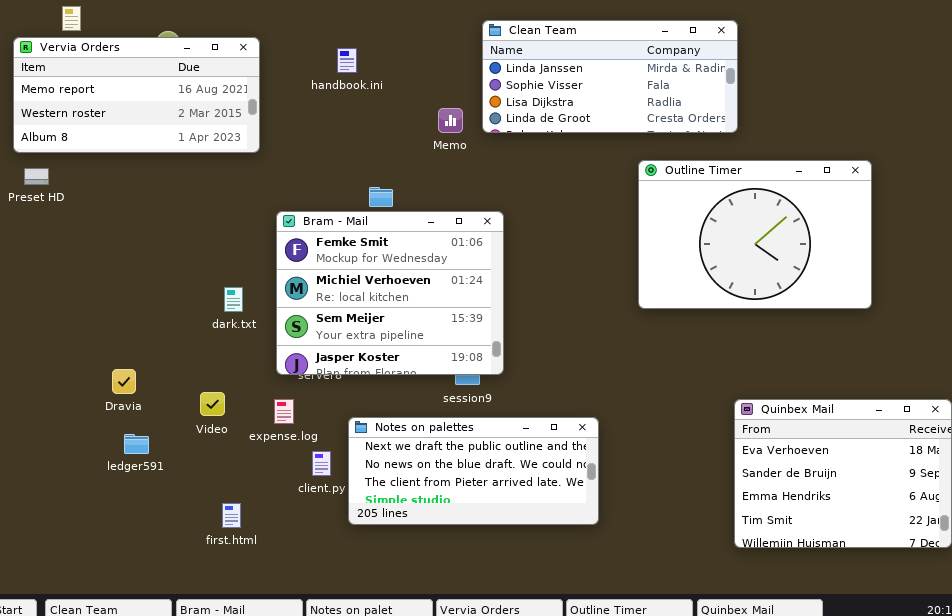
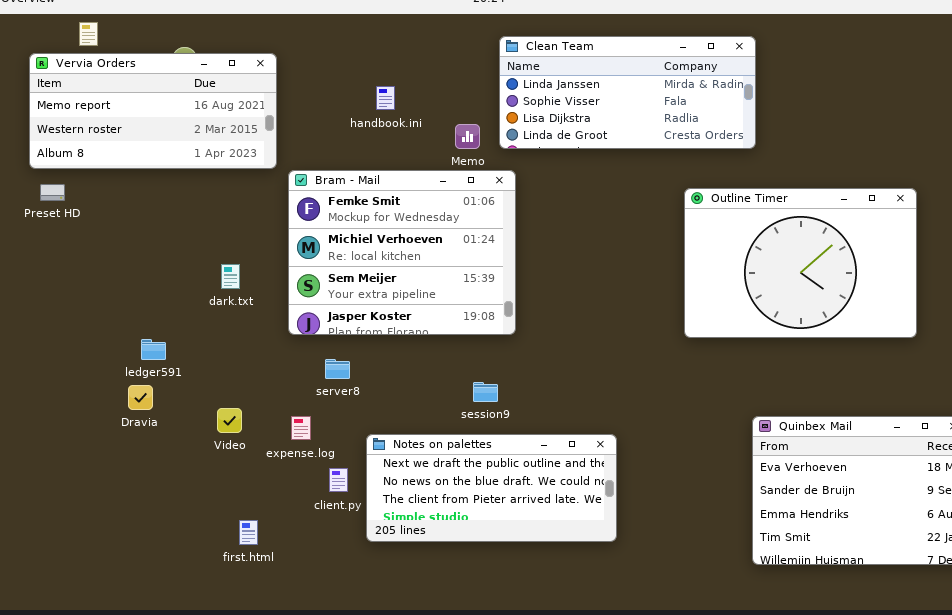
handbook.ini: [337,48,357,73] -> [376,86,395,110], moved
Outline Timer: [638,160,872,309] -> [684,188,917,338], moved
Bram - Mail: [276,211,504,375] -> [288,170,516,335], moved
dark.txt: [224,287,243,312] -> [221,264,240,289], moved
ledger591: [124,434,149,454] -> [141,339,166,360], moved

